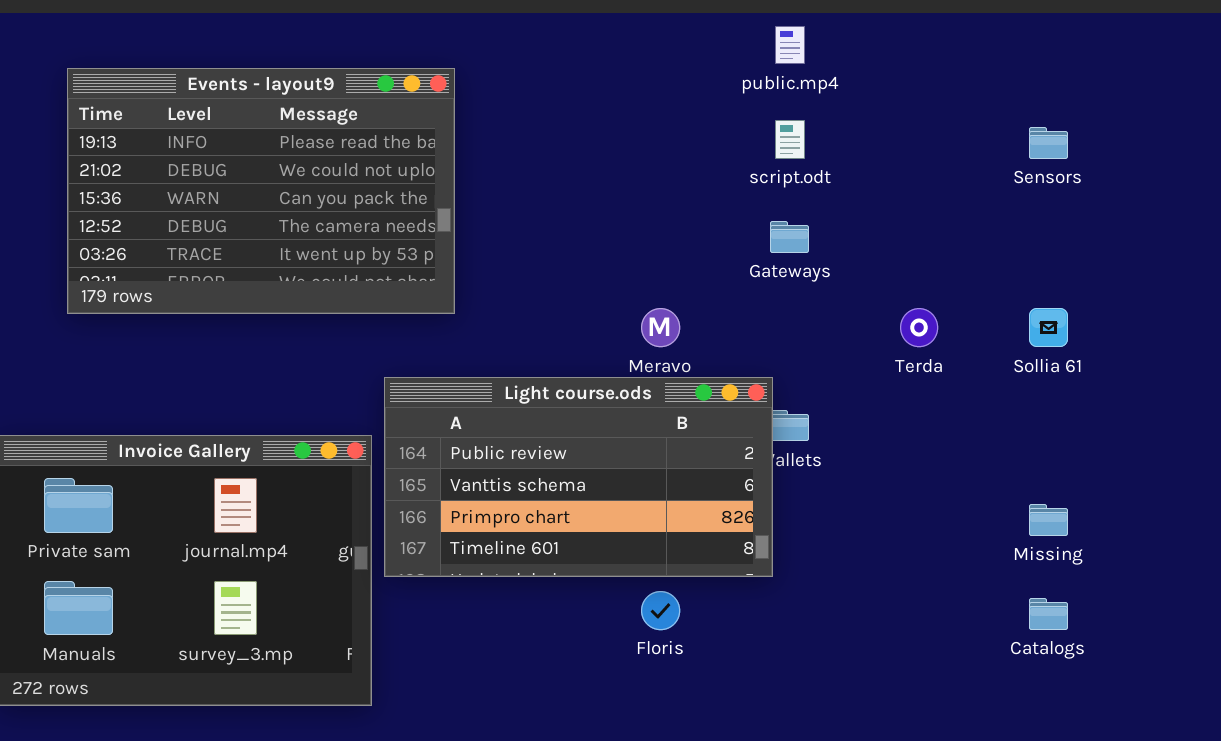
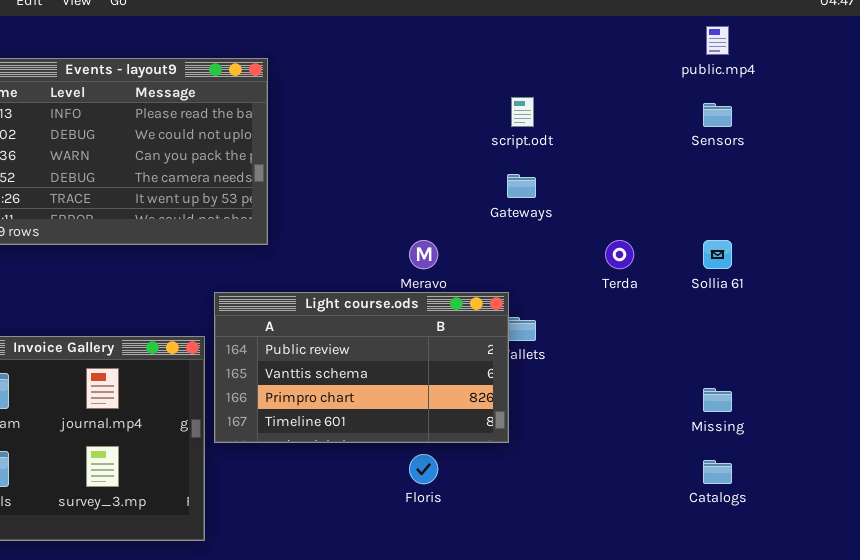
public.mp4: [775,26,805,64] -> [706,26,729,55], moved

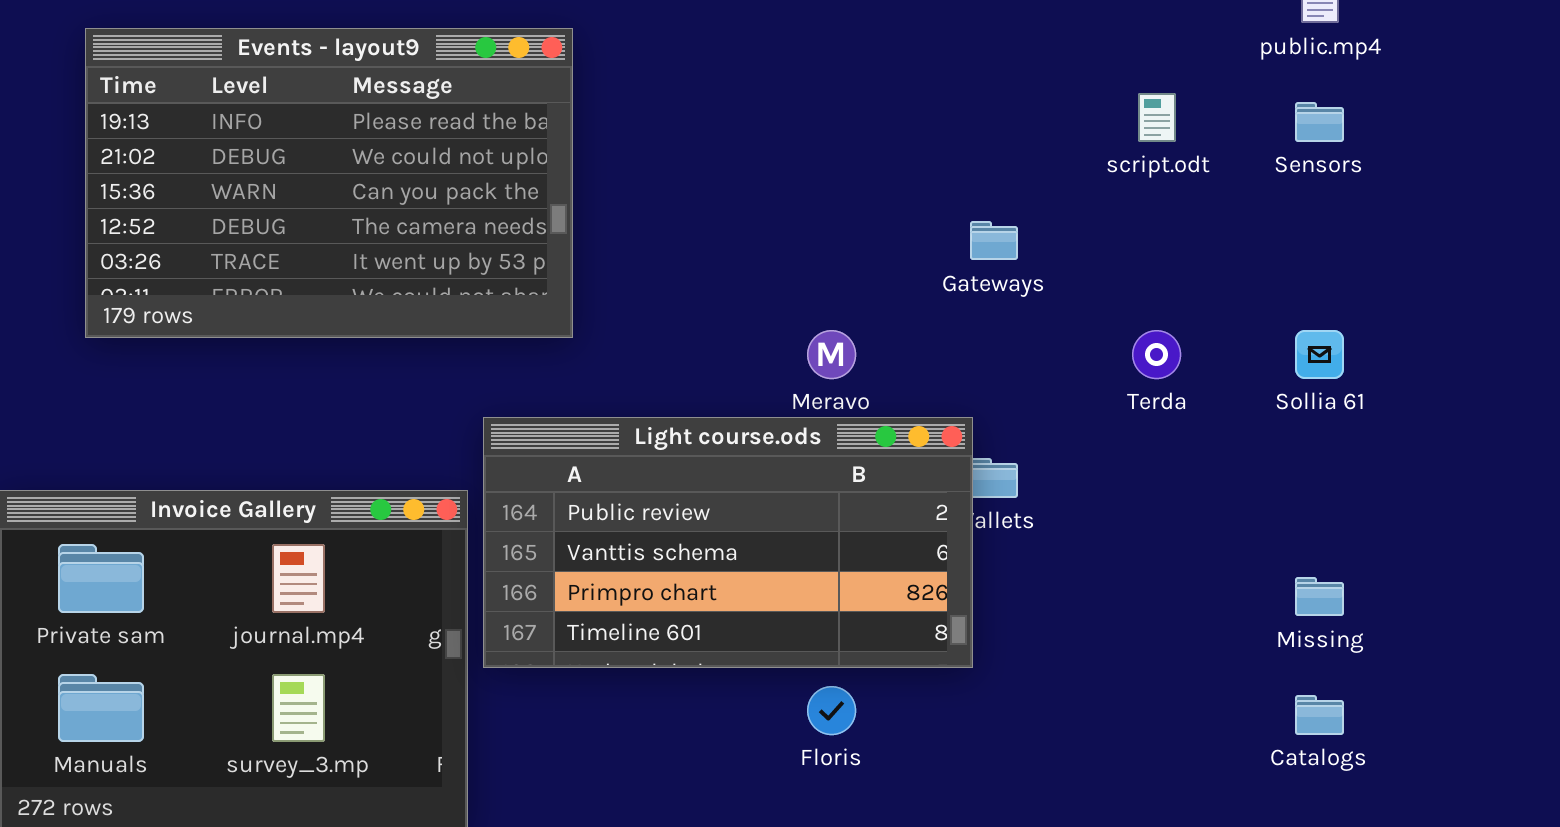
script.odt: [511,97,534,127] -> [1138,93,1176,142], moved

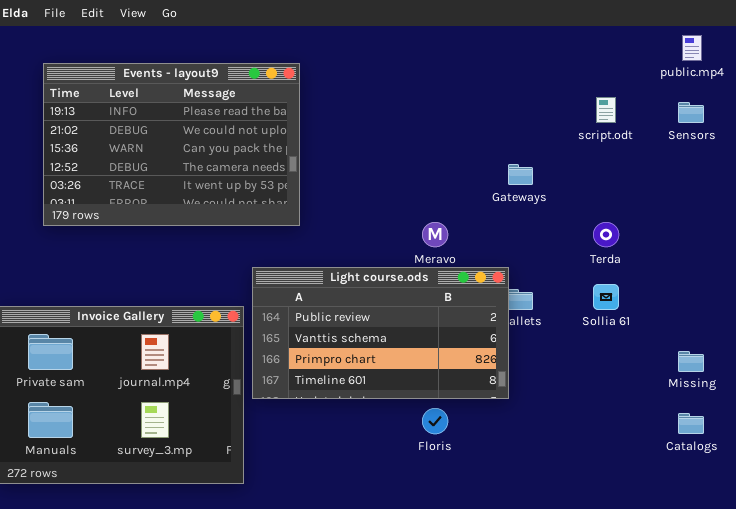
Sollia 61: [1295,330,1344,379] -> [593,284,619,310], moved

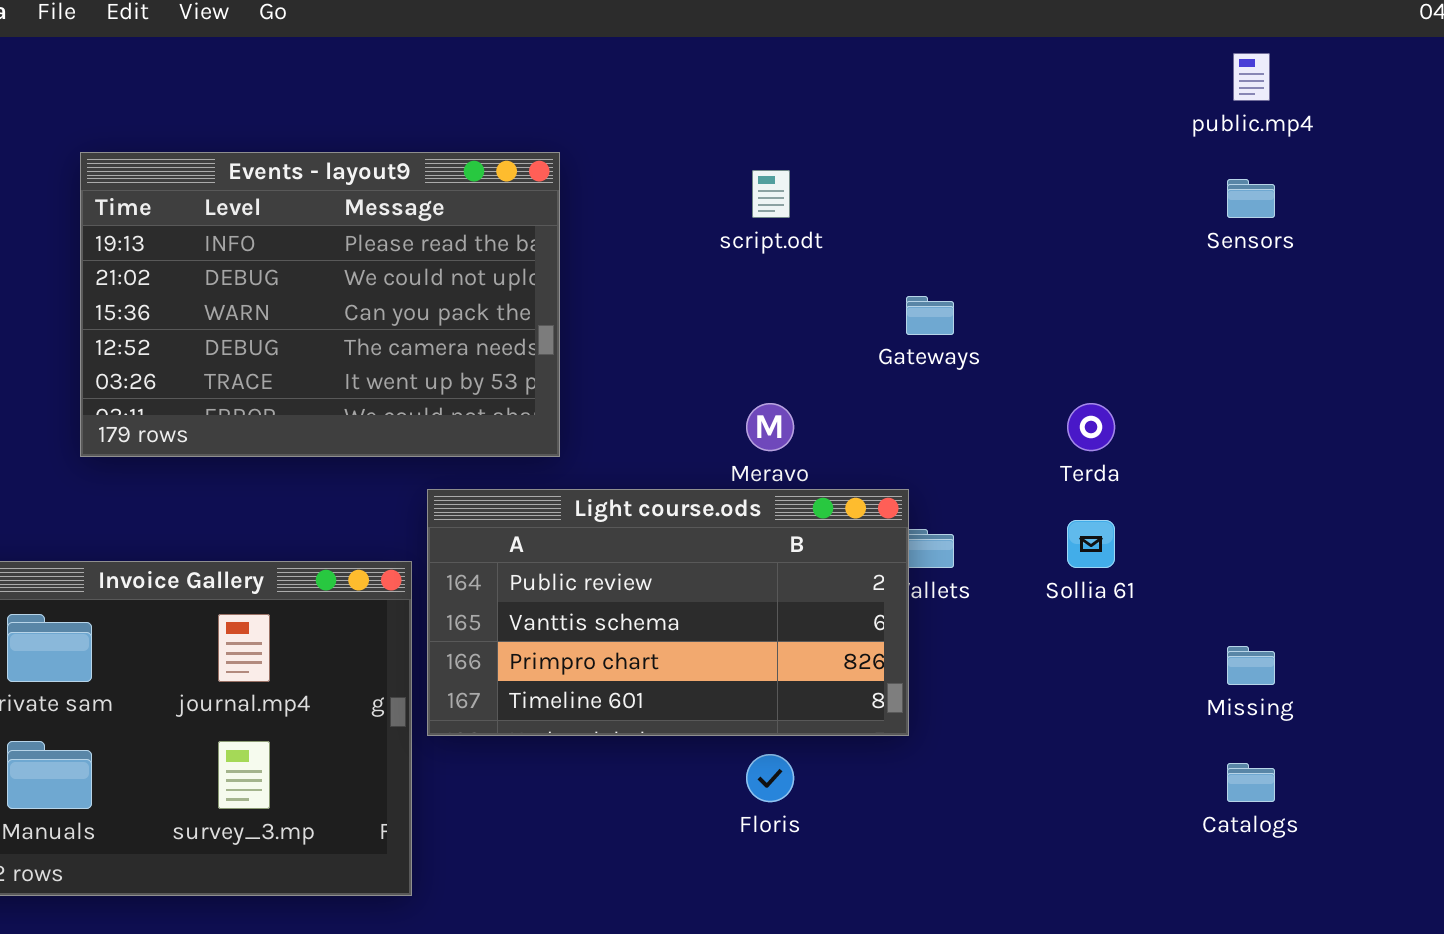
Events - layout9: [43,63,300,226] -> [80,152,560,457], moved
script.odt: [596,97,616,123] -> [752,170,790,218], moved

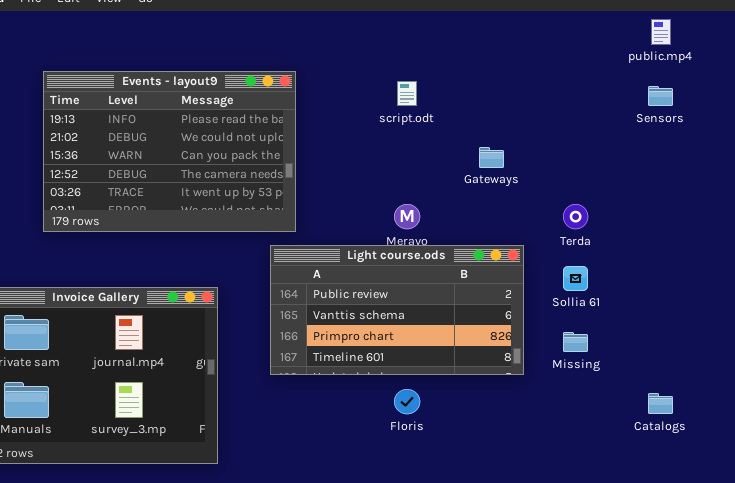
Light course.ods: [427,489,909,736] -> [270,245,524,375], moved
Missing: [1227,646,1275,685] -> [563,332,588,352], moved

